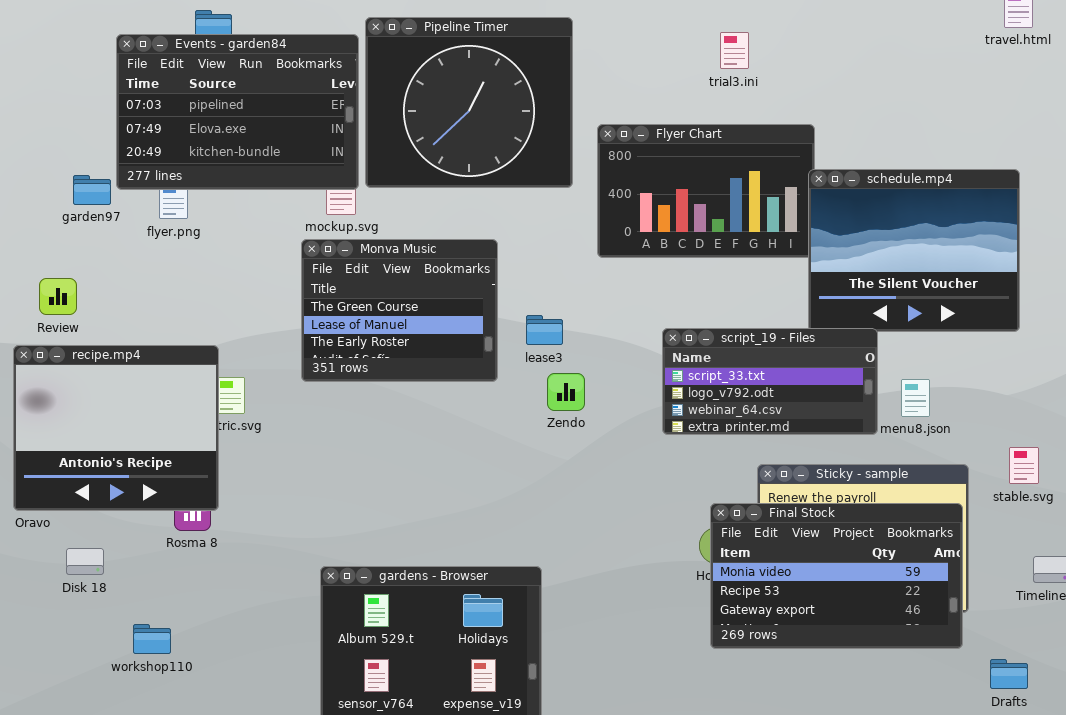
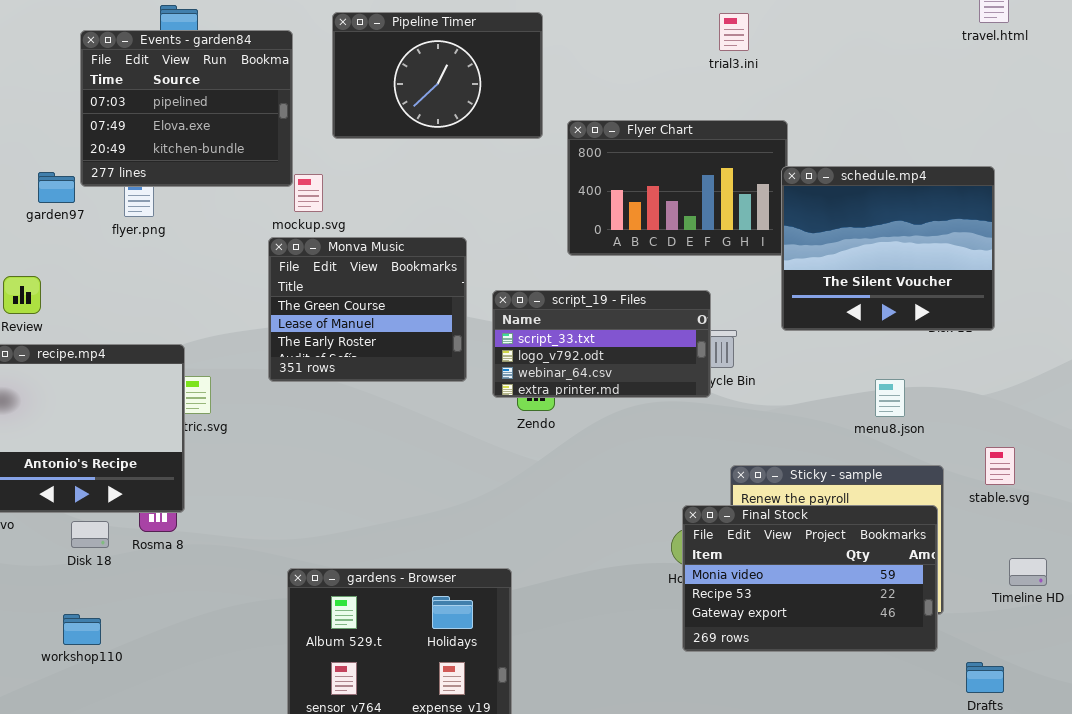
Pipeline Timer: [365,17,573,188] -> [332,12,543,139], resized
trial3.ini: [720,32,749,69] -> [719,13,749,51], moved
Events - garden84: [116,34,359,190] -> [80,30,293,187], resized
script_19 - Files: [662,328,878,435] -> [492,290,711,398], moved
Disk 18: [66,548,104,575] -> [71,521,109,548], moved
workshop110: [133,624,171,654] -> [63,614,101,645], moved

